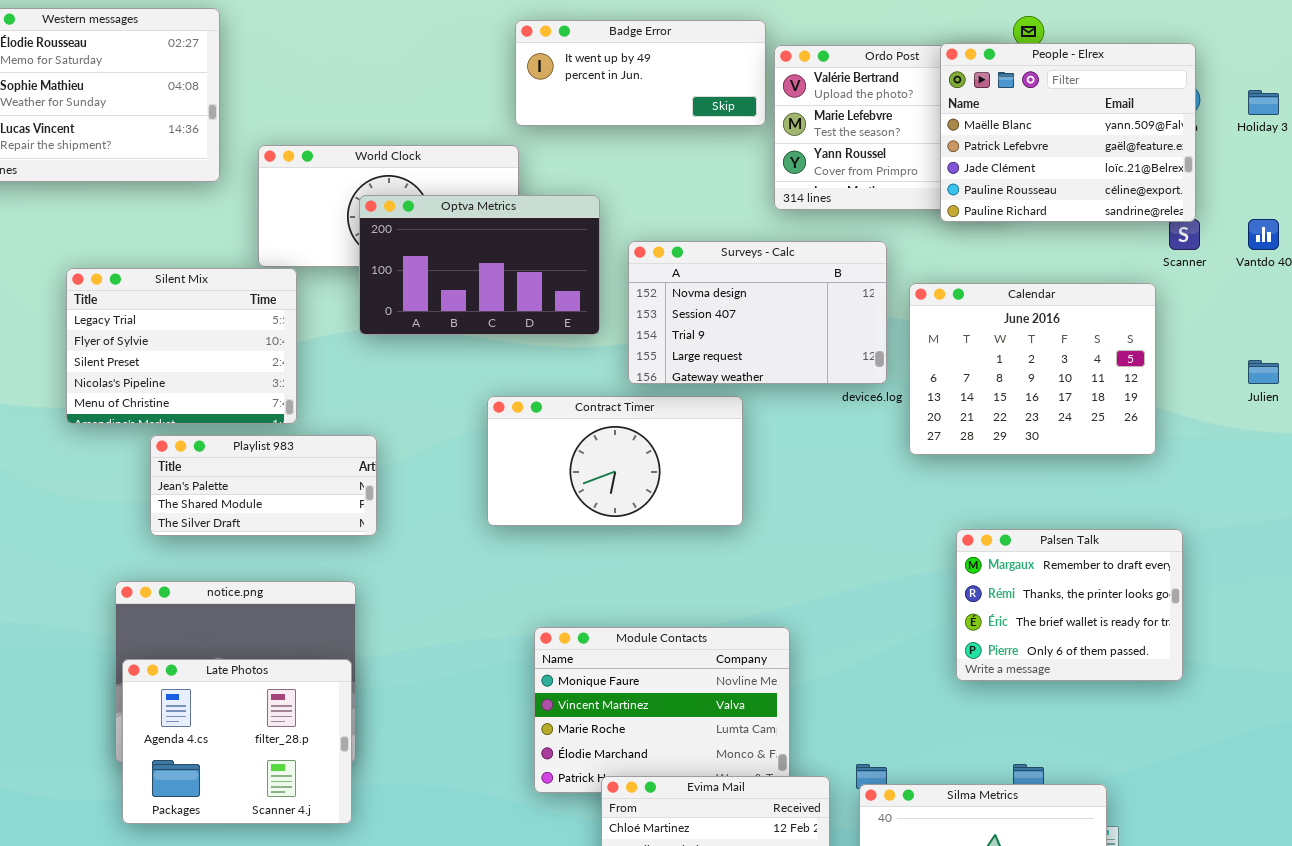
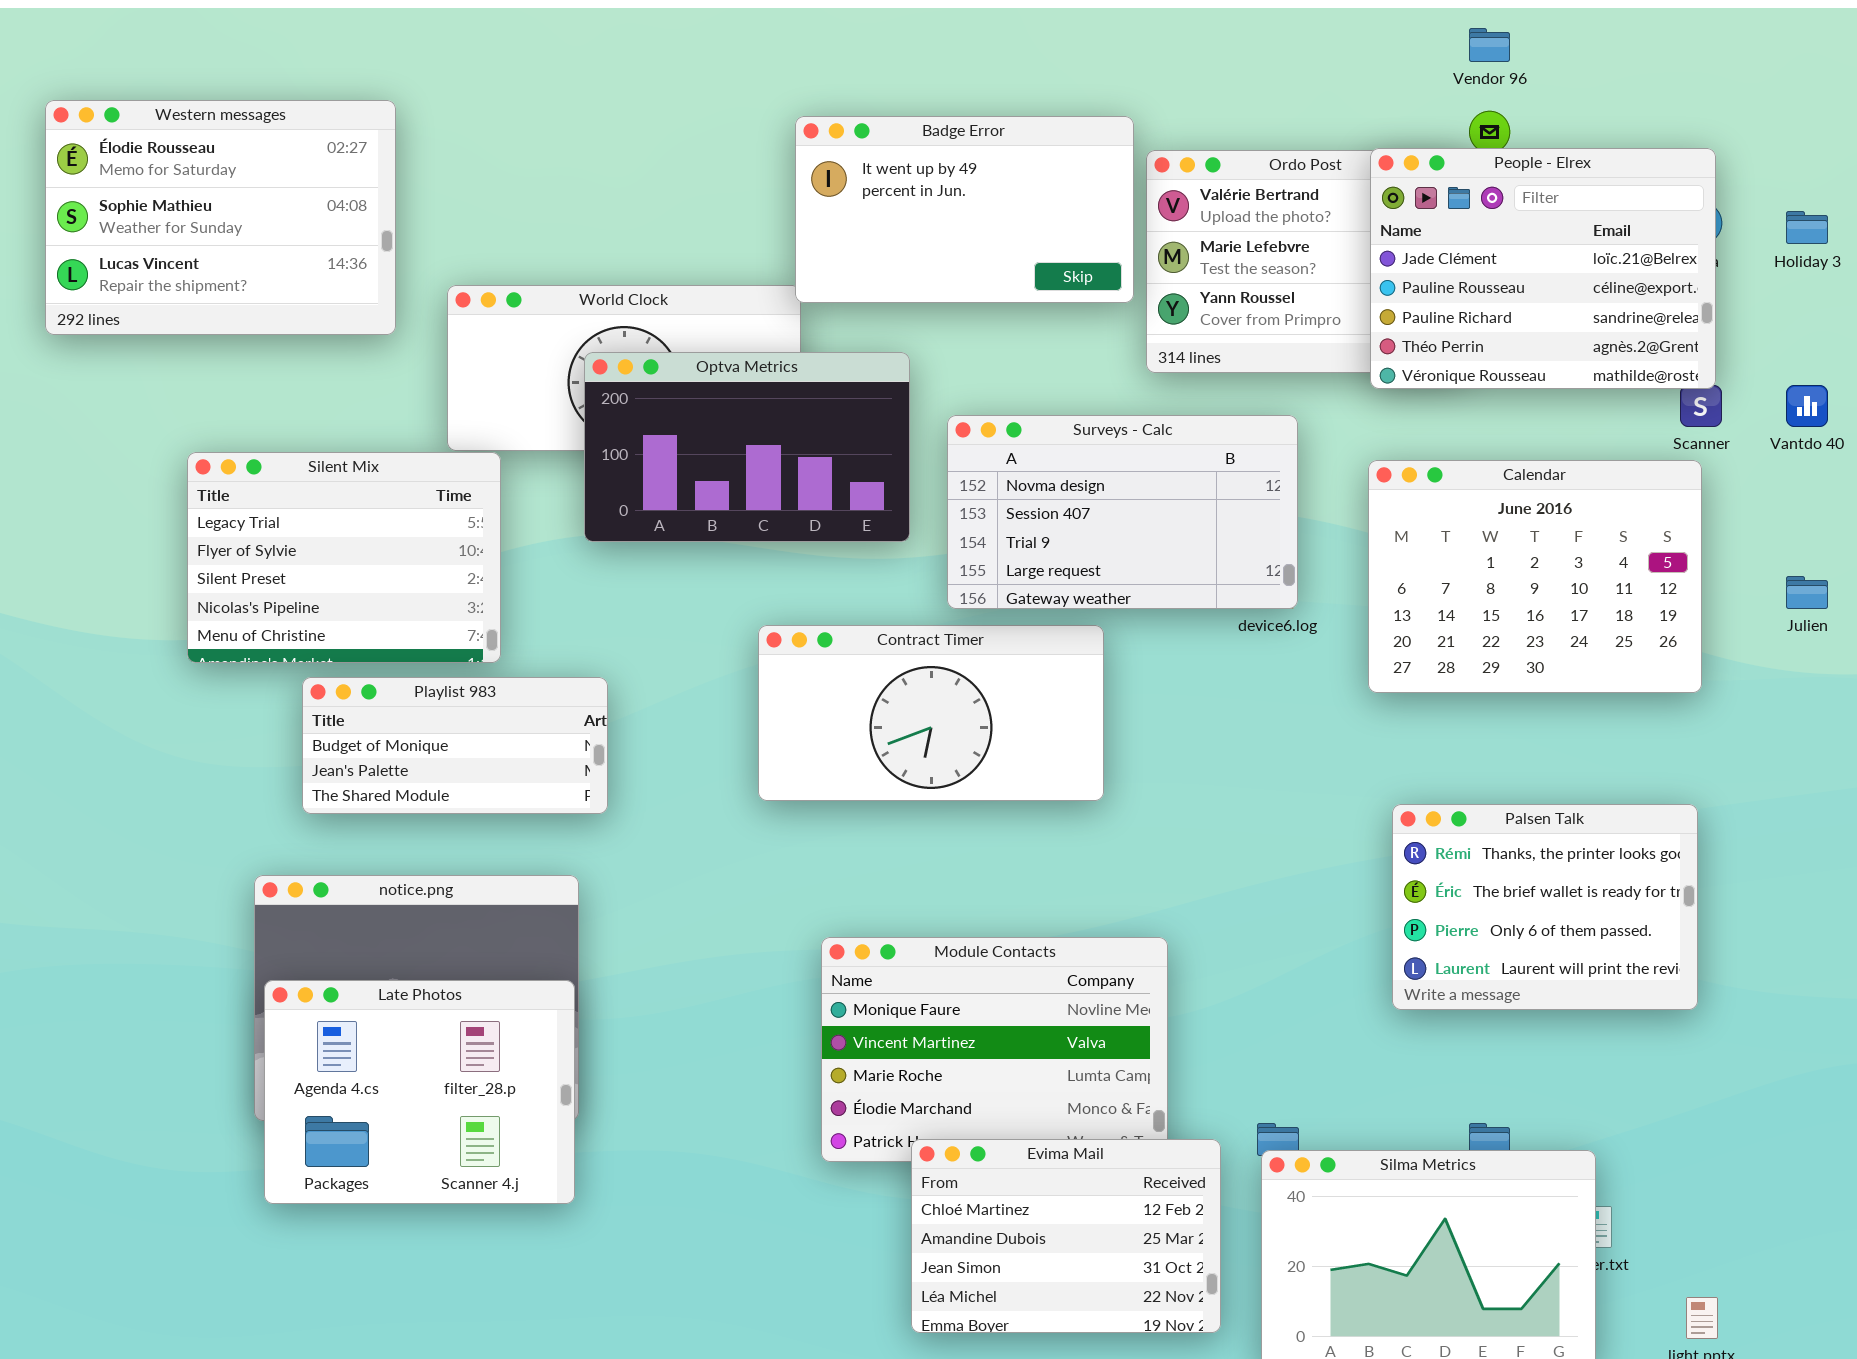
Badge Error: [515,20,766,126] -> [795,116,1134,303], resized
People - Elrex: [940,43,1196,222] -> [1370,148,1716,389], scrolled down 2 rows
Calendar: [909,283,1156,455] -> [1368,460,1702,693], moved
Playlist 983: [150,435,377,536] -> [302,677,608,814], scrolled up 1 row
Palsen Talk: [956,529,1183,681] -> [1392,804,1698,1010], scrolled down 1 row

